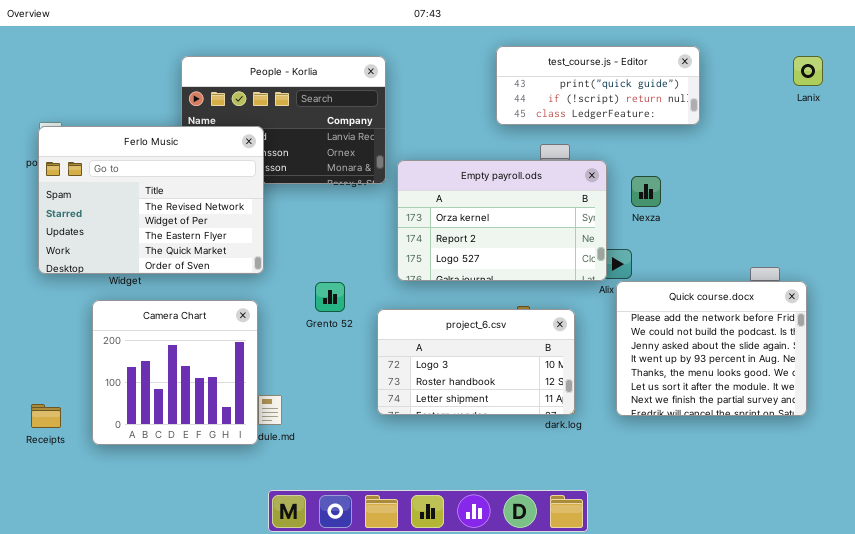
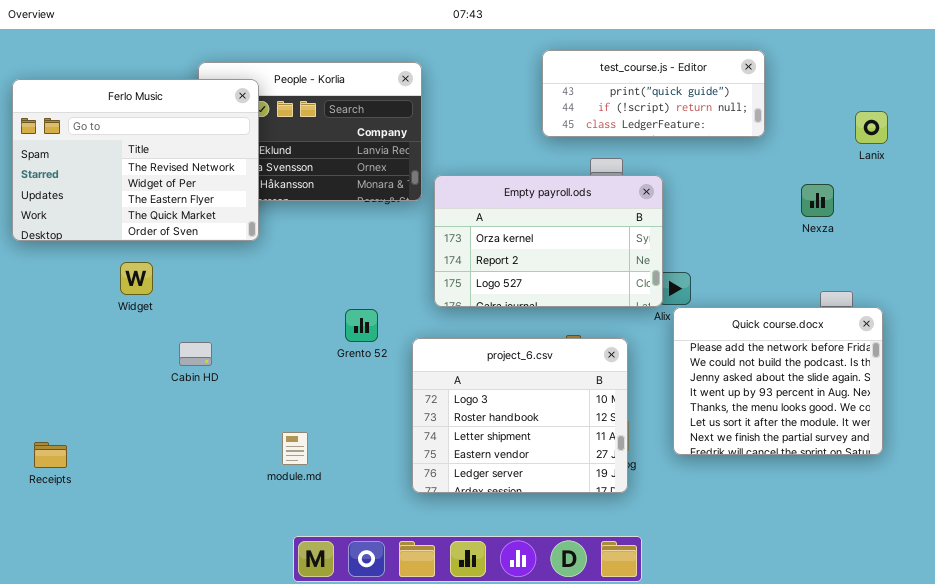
Lanix: [793,56,823,86] -> [855,111,888,144], moved
Ferlo Music: [38,126,264,274] -> [12,79,259,241], moved
Nexza: [631,176,661,207] -> [801,184,834,217], moved
Camera Chart: [92,300,258,445] -> none, closed
project_6.csv: [377,309,575,415] -> [412,338,628,493], resized

